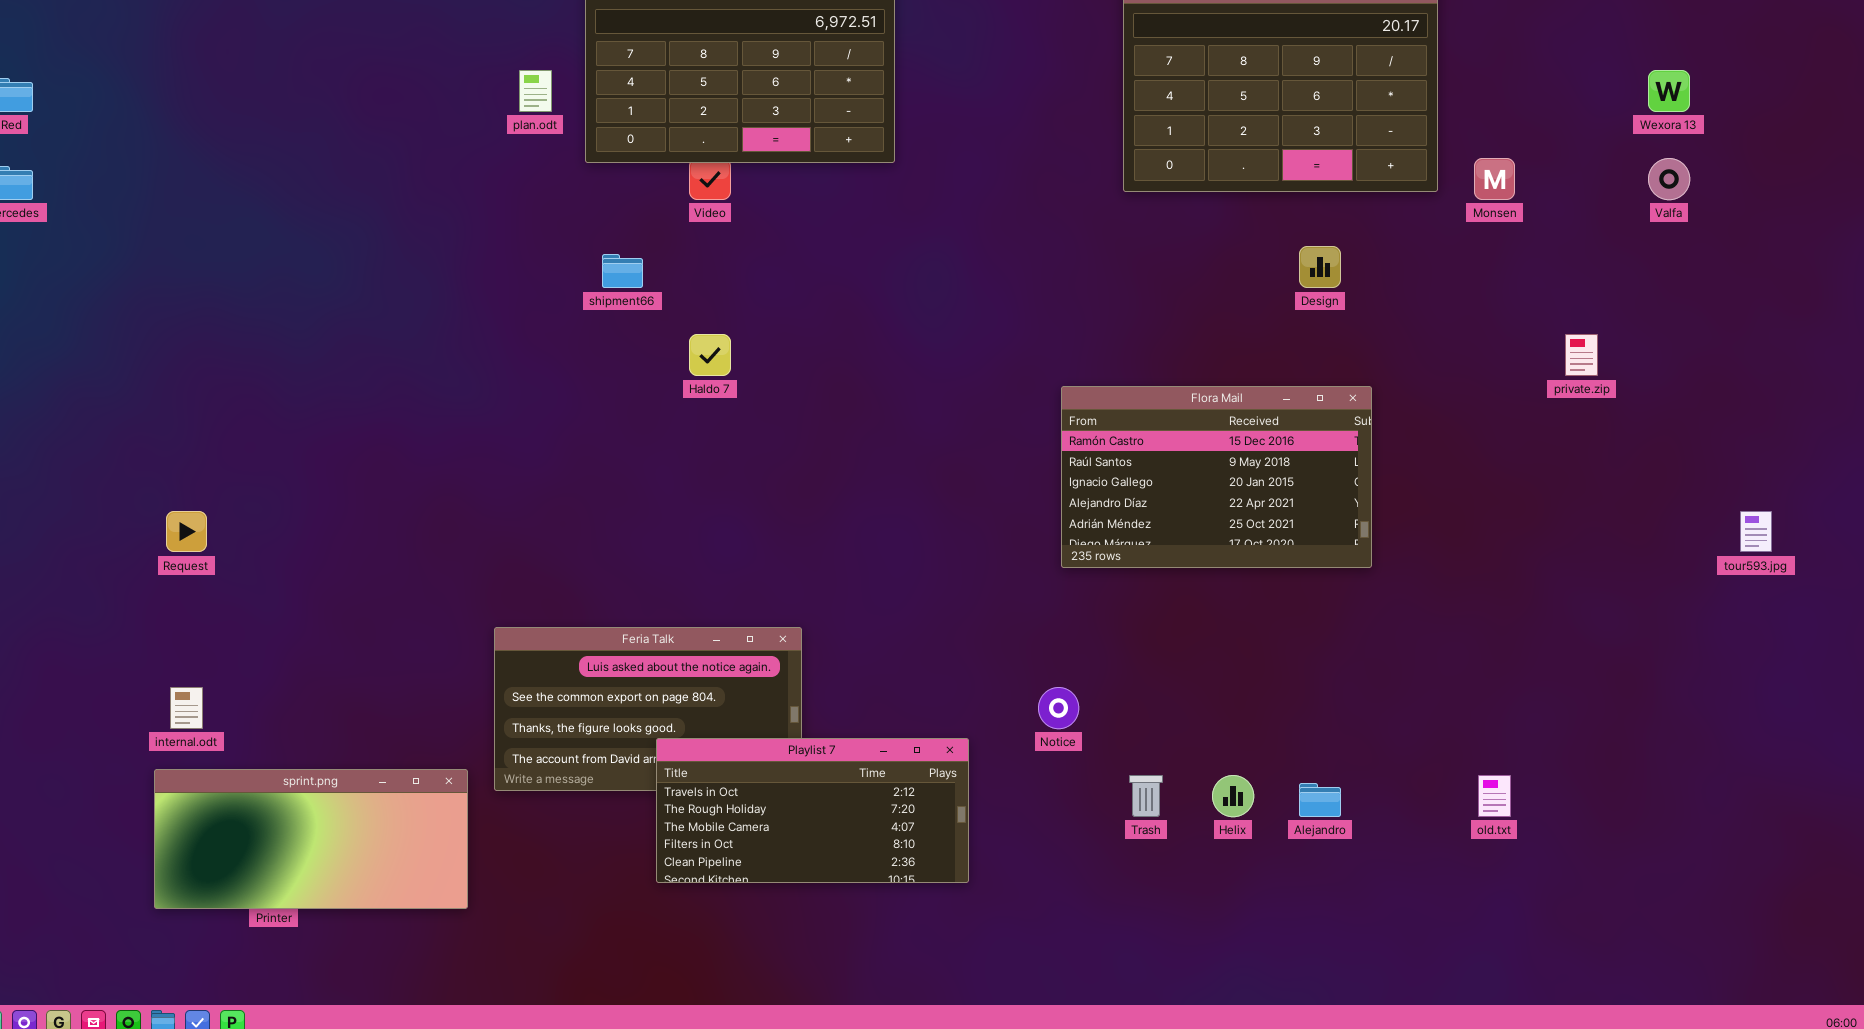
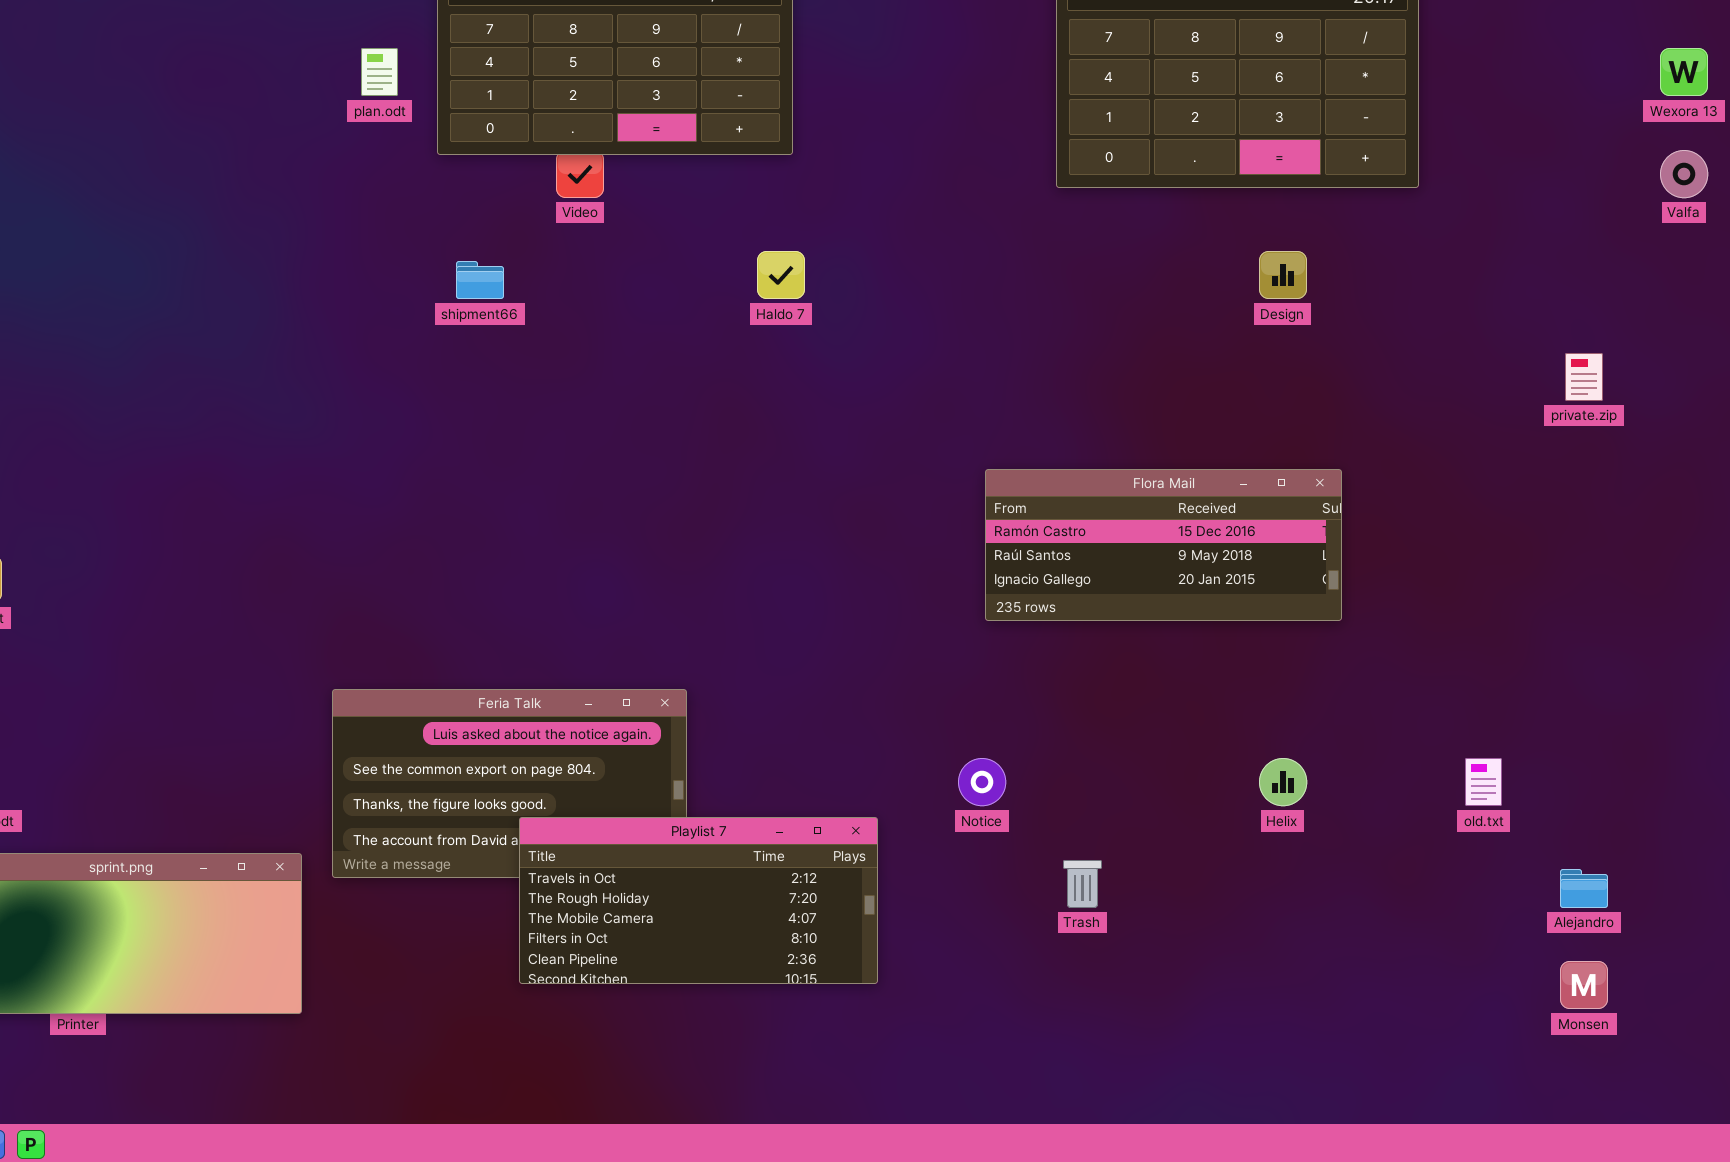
Monsen: [1474,158,1515,200] -> [1560,961,1608,1009], moved
Haldo 7: [689,334,731,376] -> [757,251,805,299], moved
Flora Mail: [1061,386,1372,568] -> [985,469,1342,621], resized
Helix: [1212,775,1254,817] -> [1259,758,1307,806], moved
old.txt: [1478,775,1511,817] -> [1465,758,1502,806], moved
Alejandro: [1299,783,1341,817] -> [1560,869,1608,908], moved

